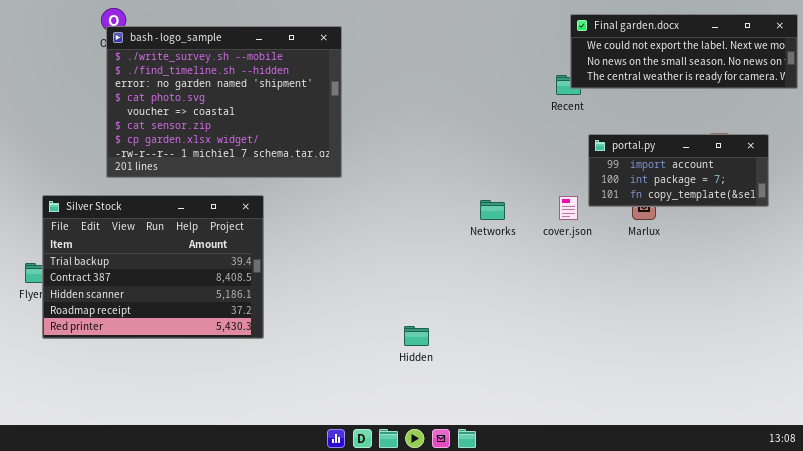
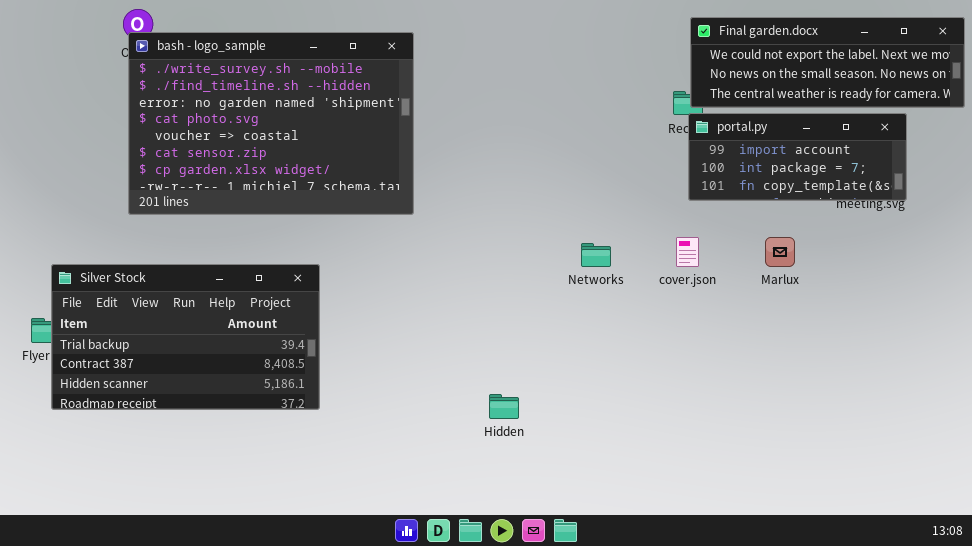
portal.py: [588,134,769,207] -> [688,113,907,201], moved
Silver Stock: [42,195,264,339] -> [51,264,320,410], resized

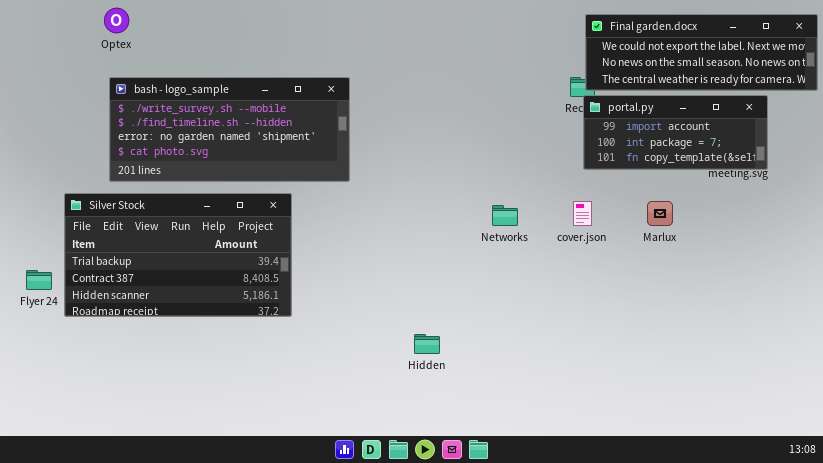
bash - logo_sample: [128,32,414,215] -> [109,77,350,182], resized
Silver Stock: [51,264,320,410] -> [64,193,292,317], moved

